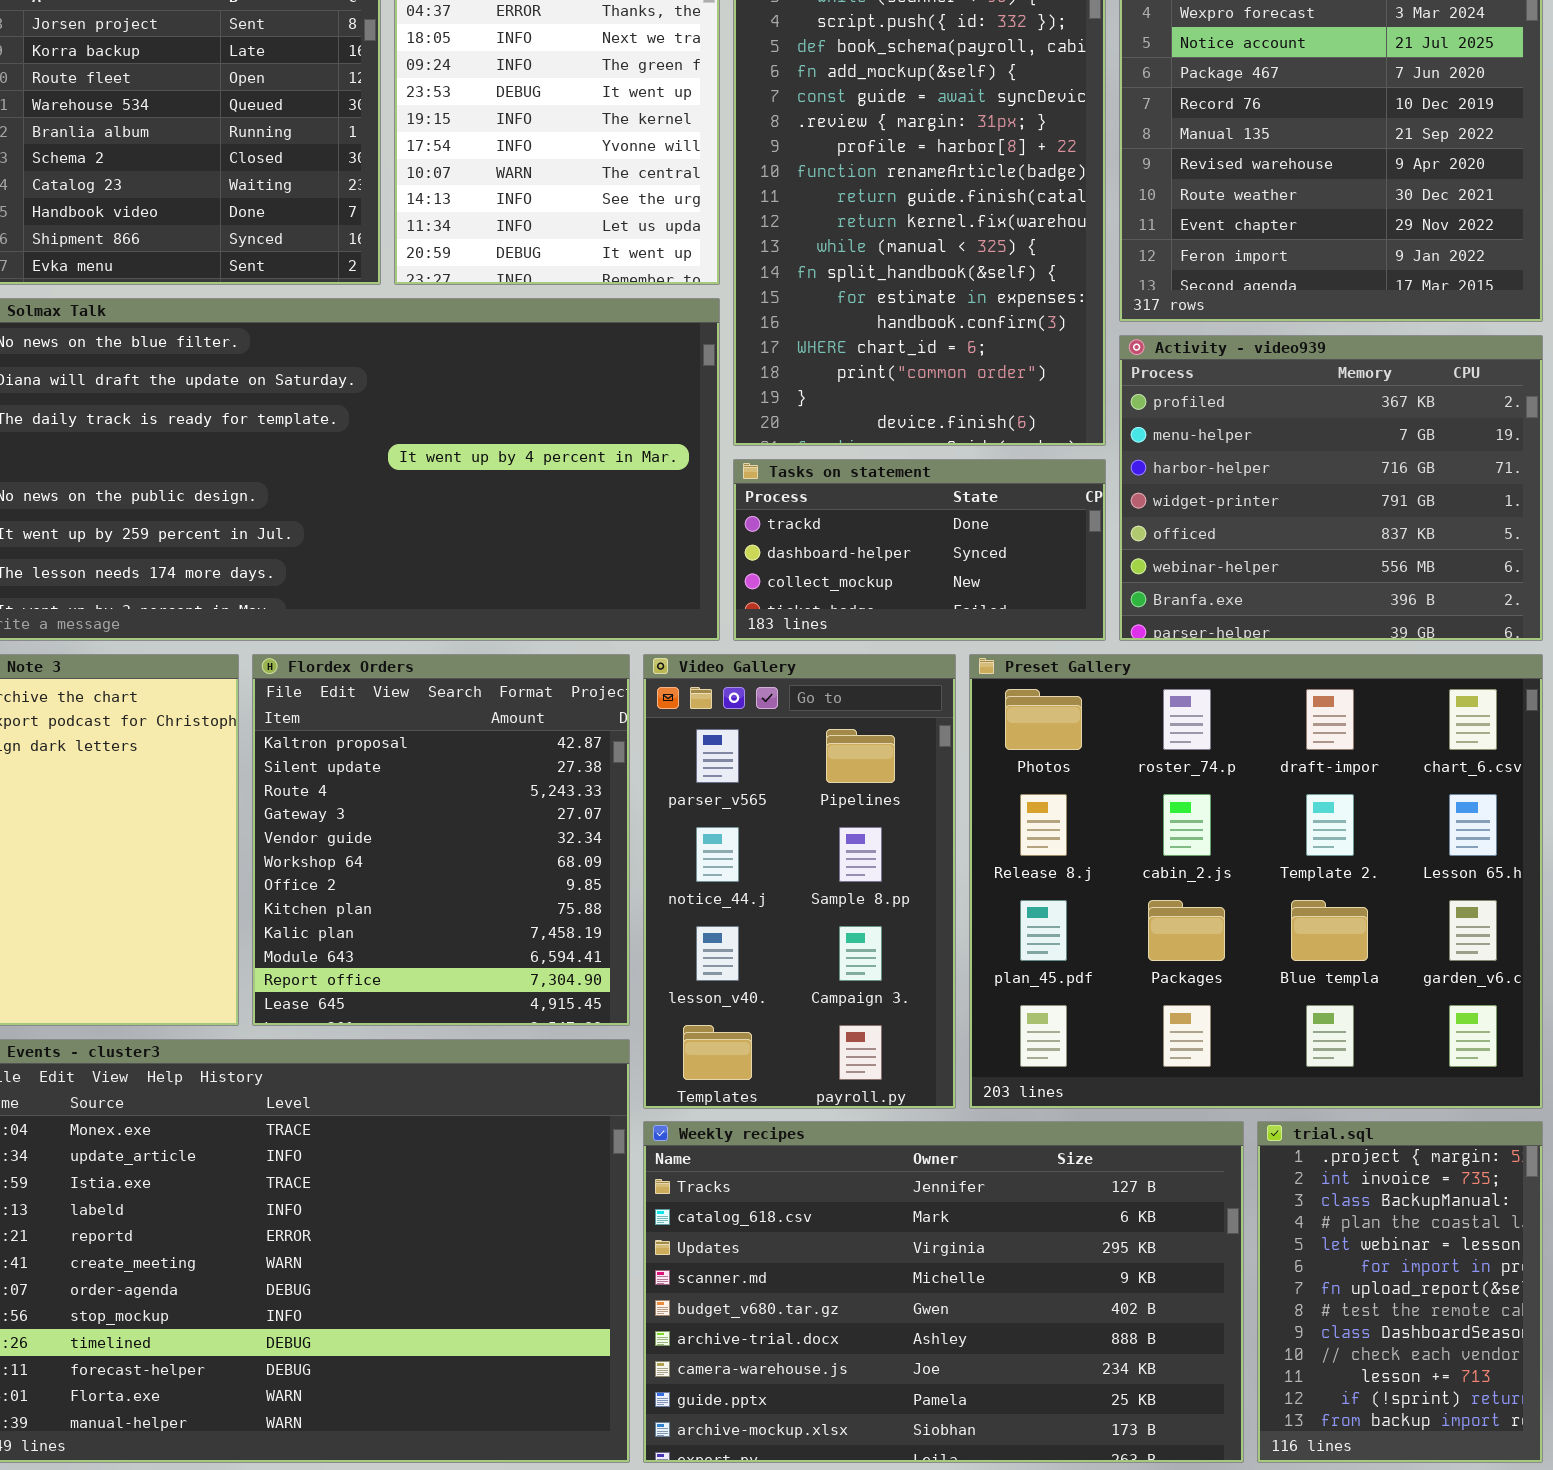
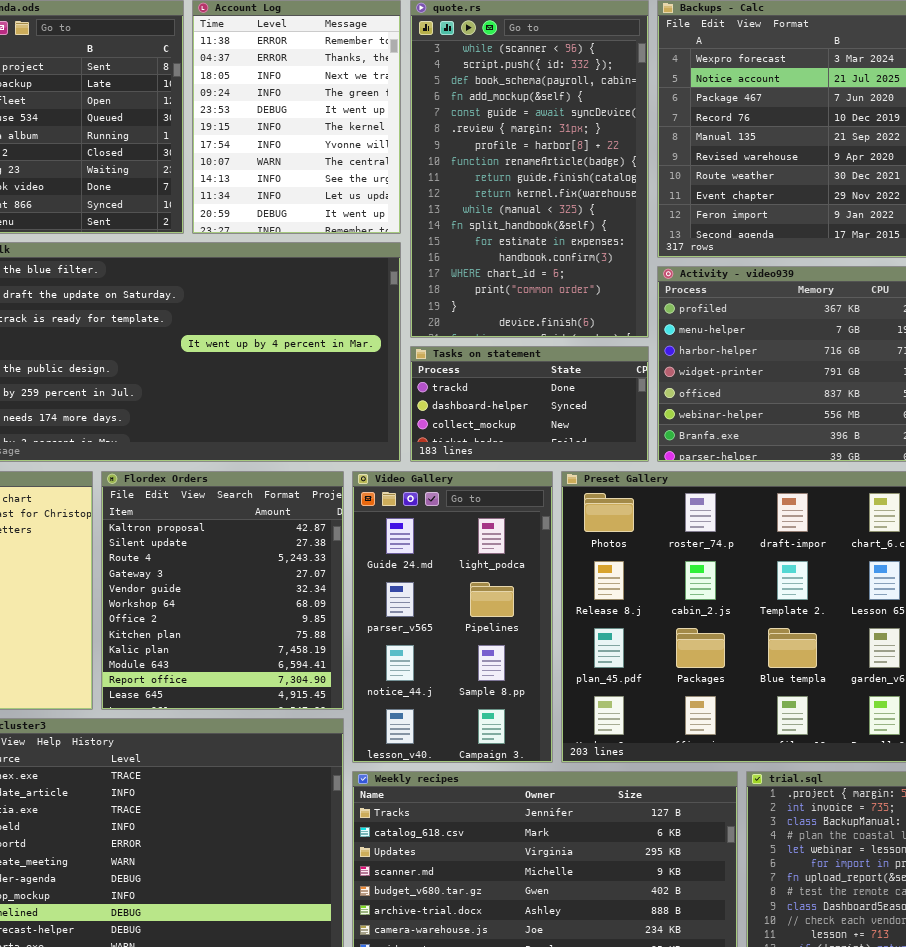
Video Gallery: [643,654,956,1109] -> [352,471,553,763], scrolled up 1 row

